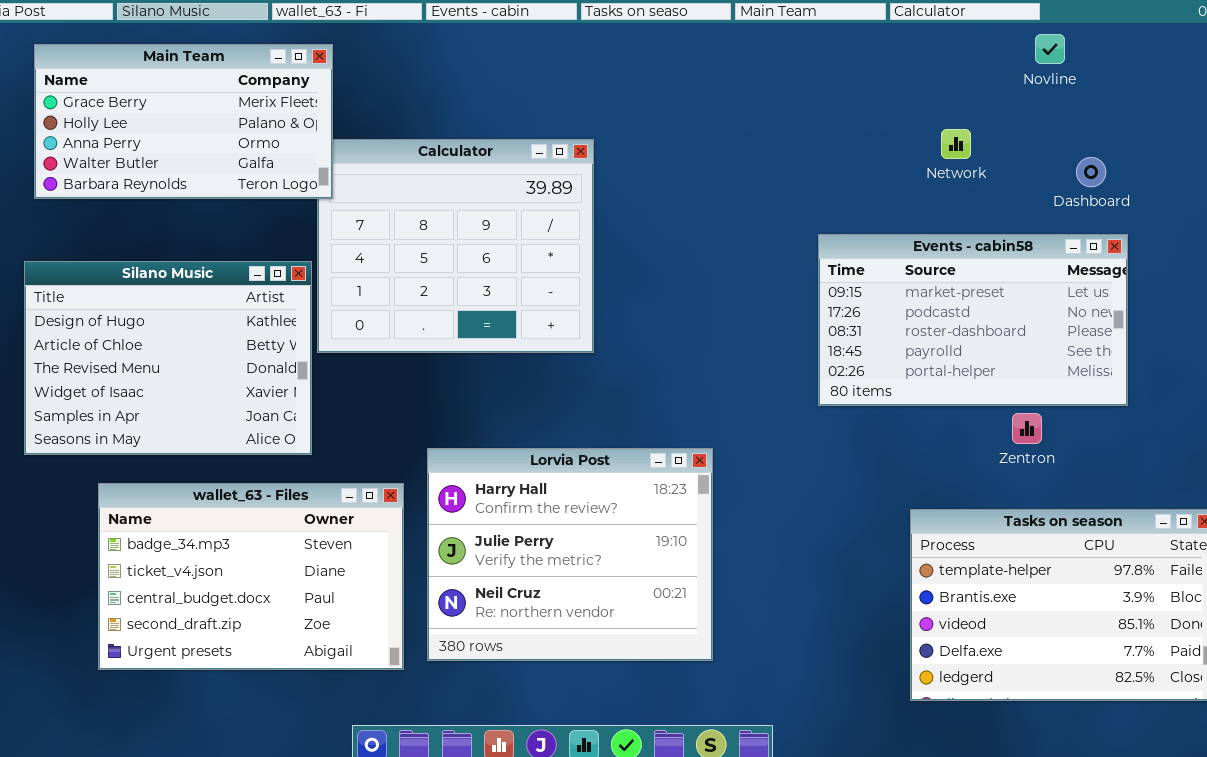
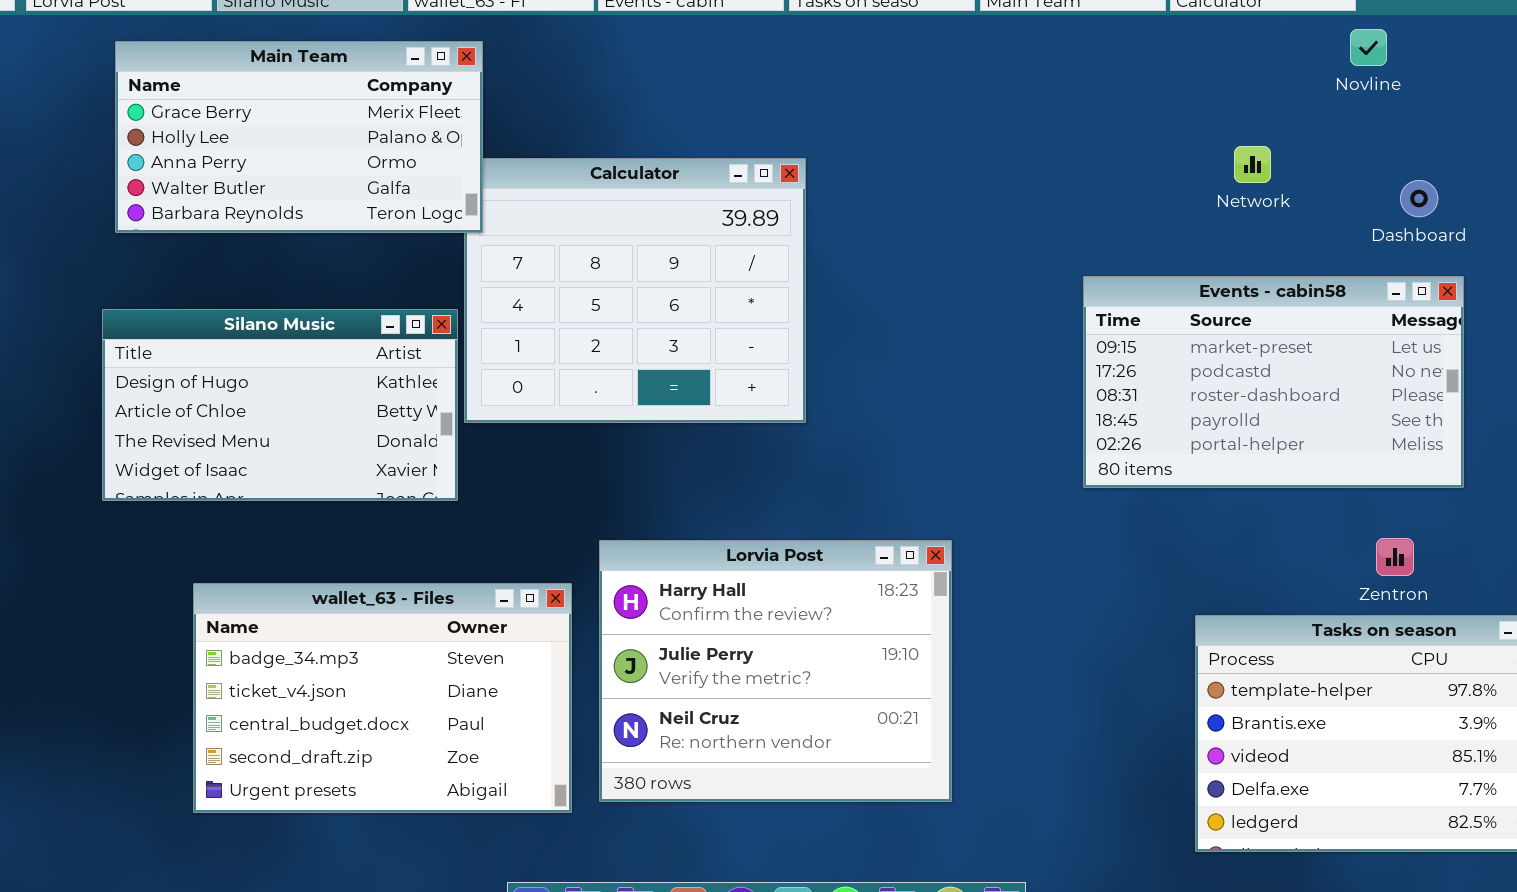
Silano Music: [24,261,312,455] -> [102,309,458,501], resized
Zentron: [1012,413,1042,444] -> [1376,538,1414,576], moved

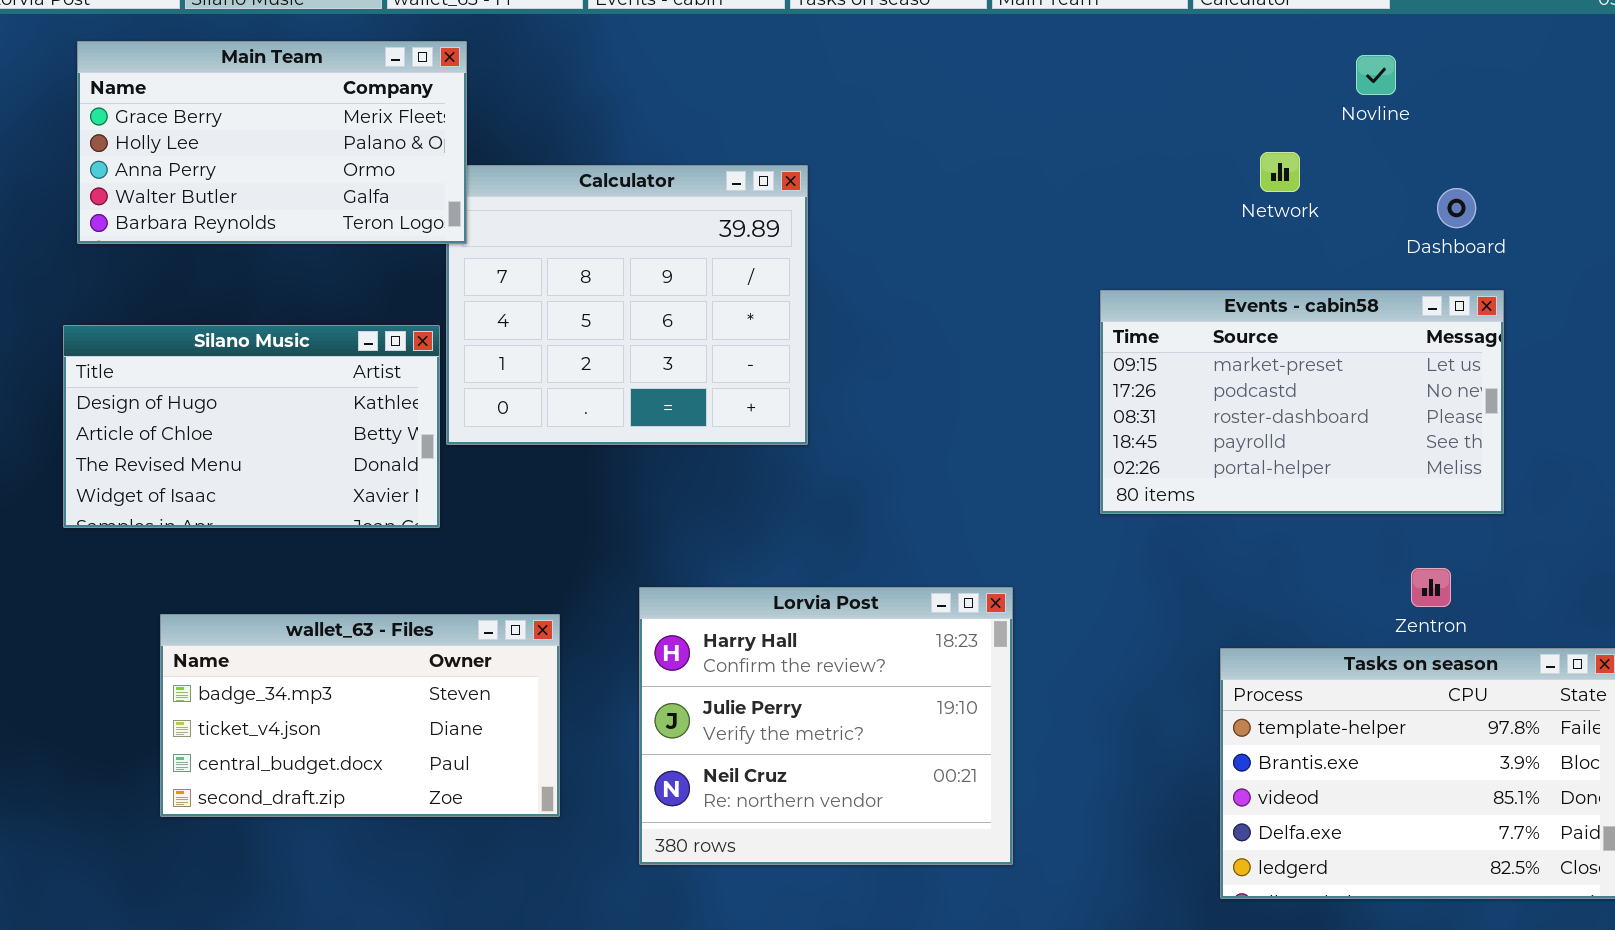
Novline: [1350,29,1387,66] -> [1356,55,1396,95], moved
Lorvia Post: [599,540,952,802] -> [639,587,1013,865], moved
wallet_63 - Files: [193,583,572,813] -> [160,614,560,817], resized

